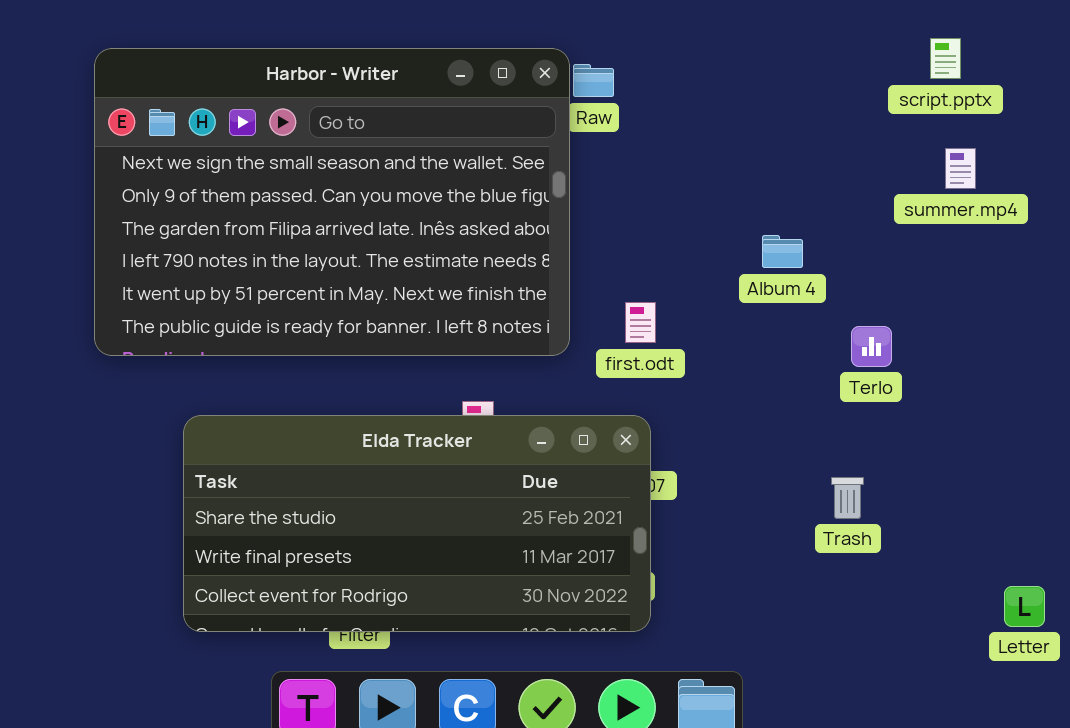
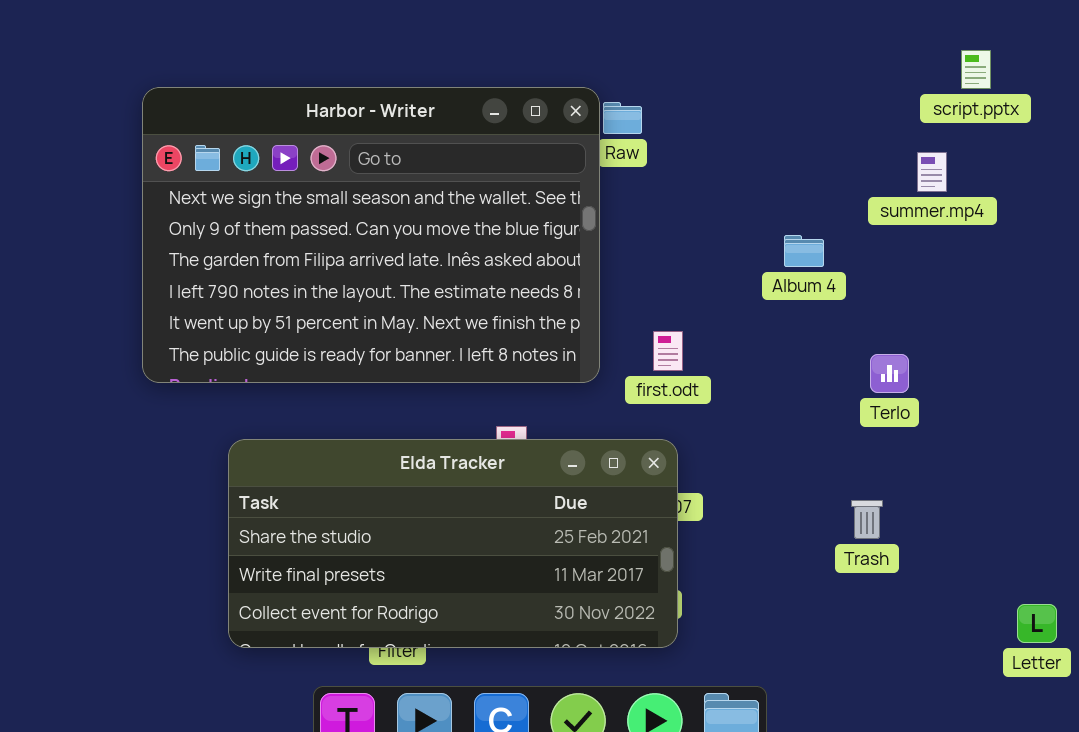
script.pptx: [930,38,961,79] -> [961,50,991,89], moved
summer.mp4: [945,148,976,189] -> [917,152,947,192], moved
Album 4: [762,235,803,268] -> [784,235,824,267], moved

